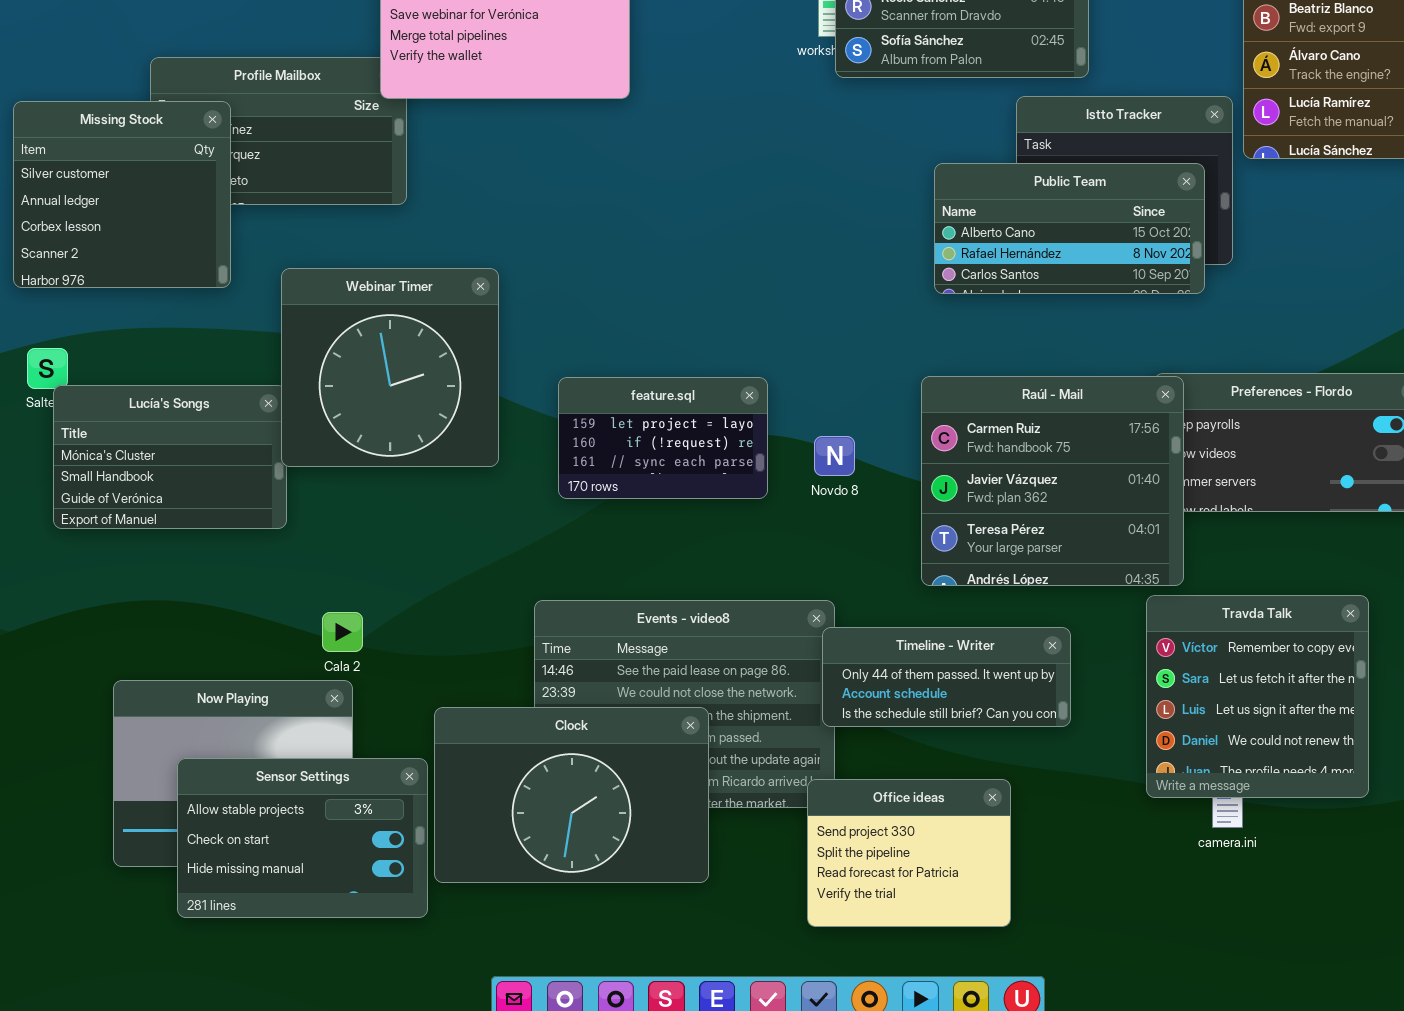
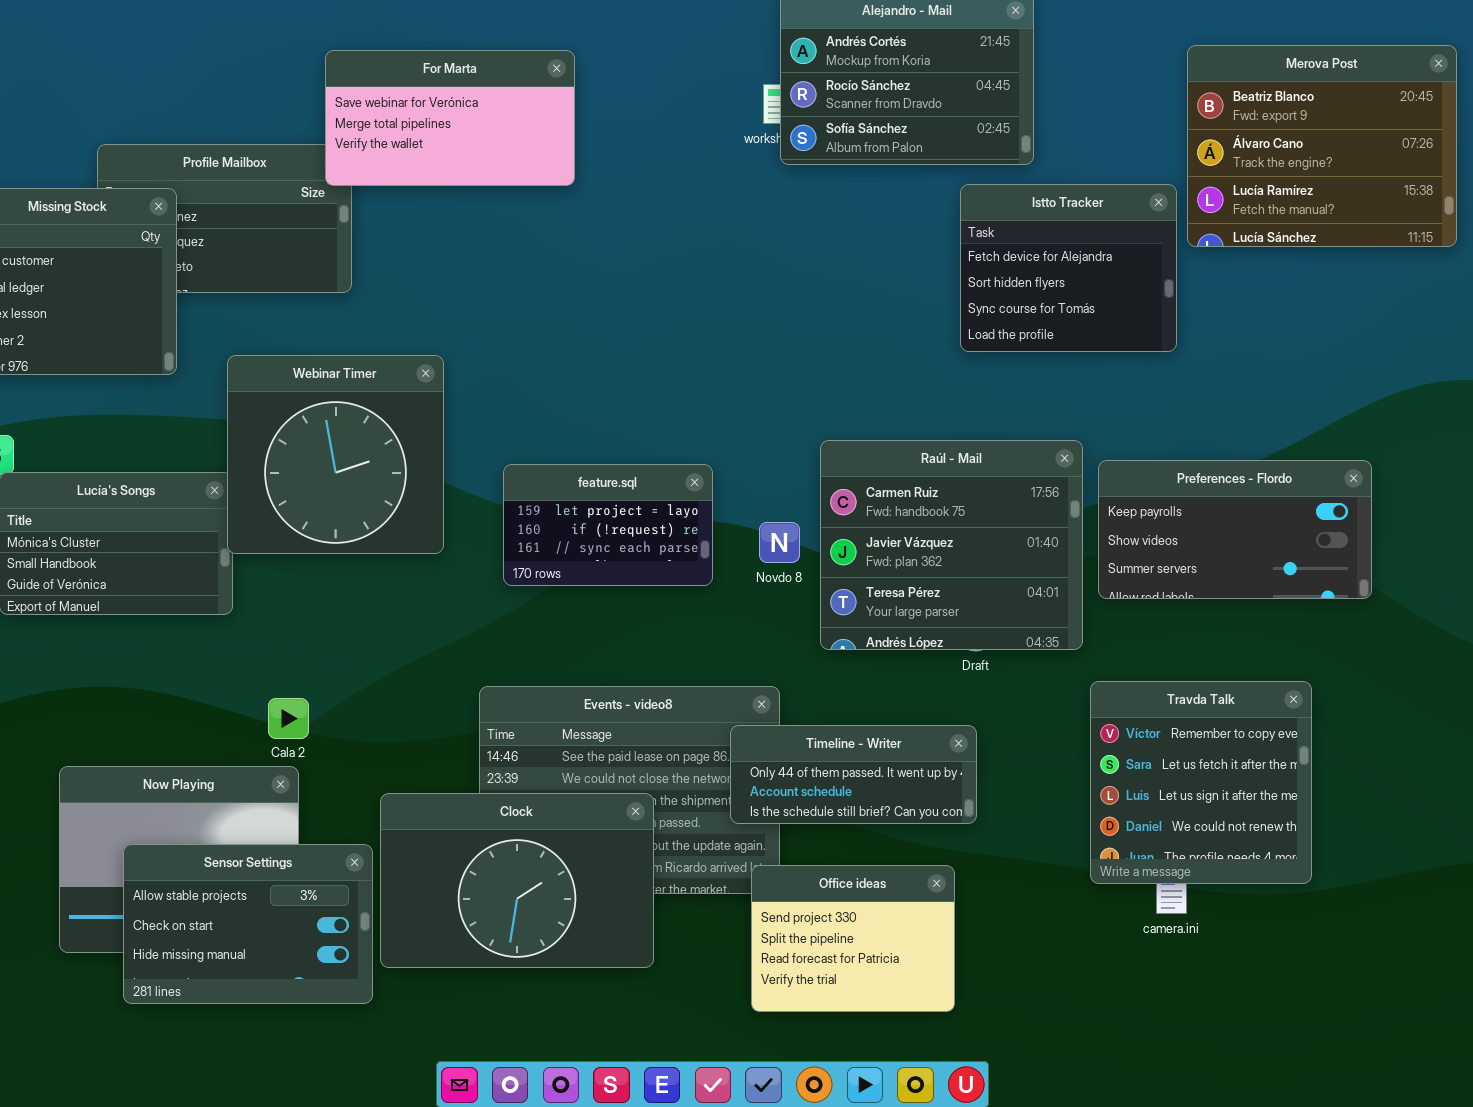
Public Team: [934,163,1205,294] -> none, closed
Raúl - Mail: [921,376,1184,586] -> [820,440,1083,650], moved
Timeline - Writer: [822,627,1071,727] -> [730,725,977,824], moved

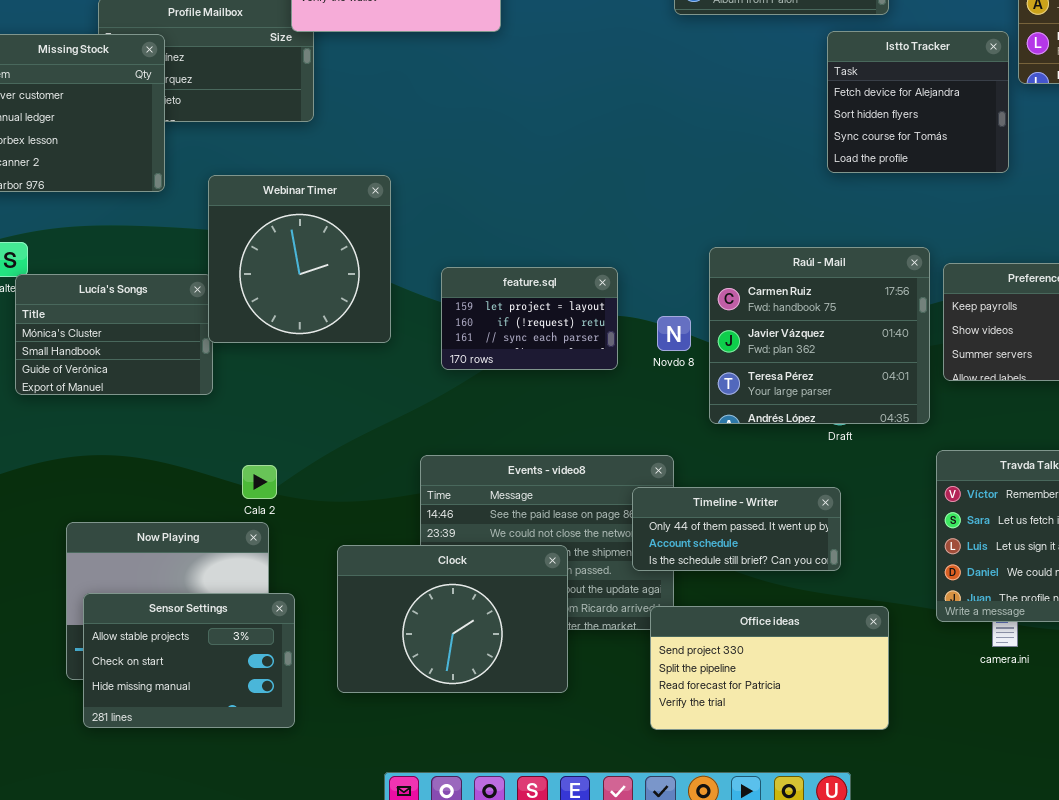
Sensor Settings: [123,844,373,1004] -> [83,593,295,728], moved
Office ideas: [751,865,955,1012] -> [650,606,889,730], resized

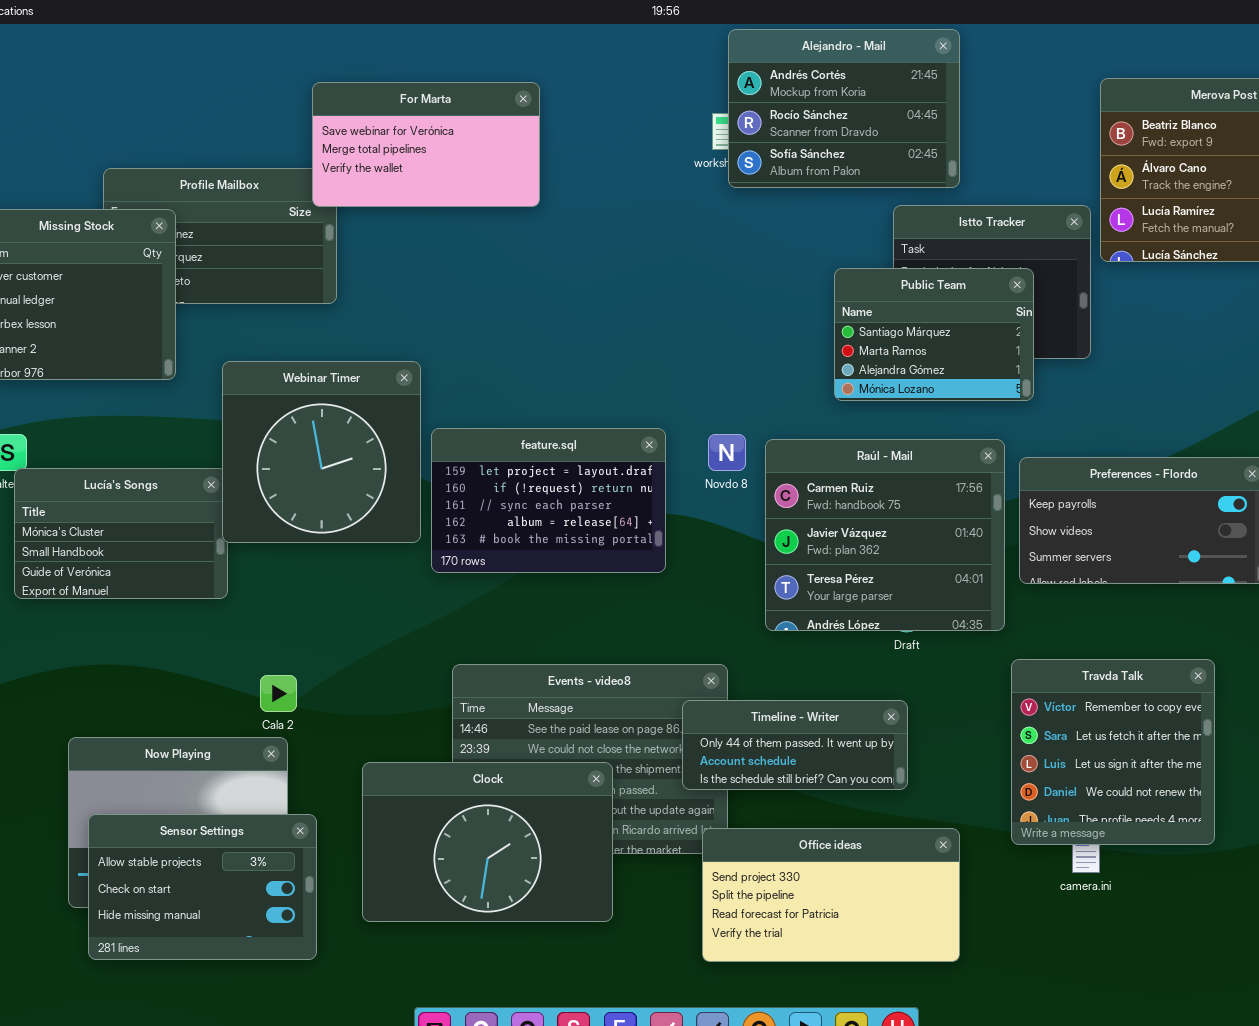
Public Team: none -> [834,268,1034,401], opened
feature.sql: [441,267,618,370] -> [431,428,666,573], resized
Novdo 8: [657,316,691,351] -> [708,434,746,471], moved

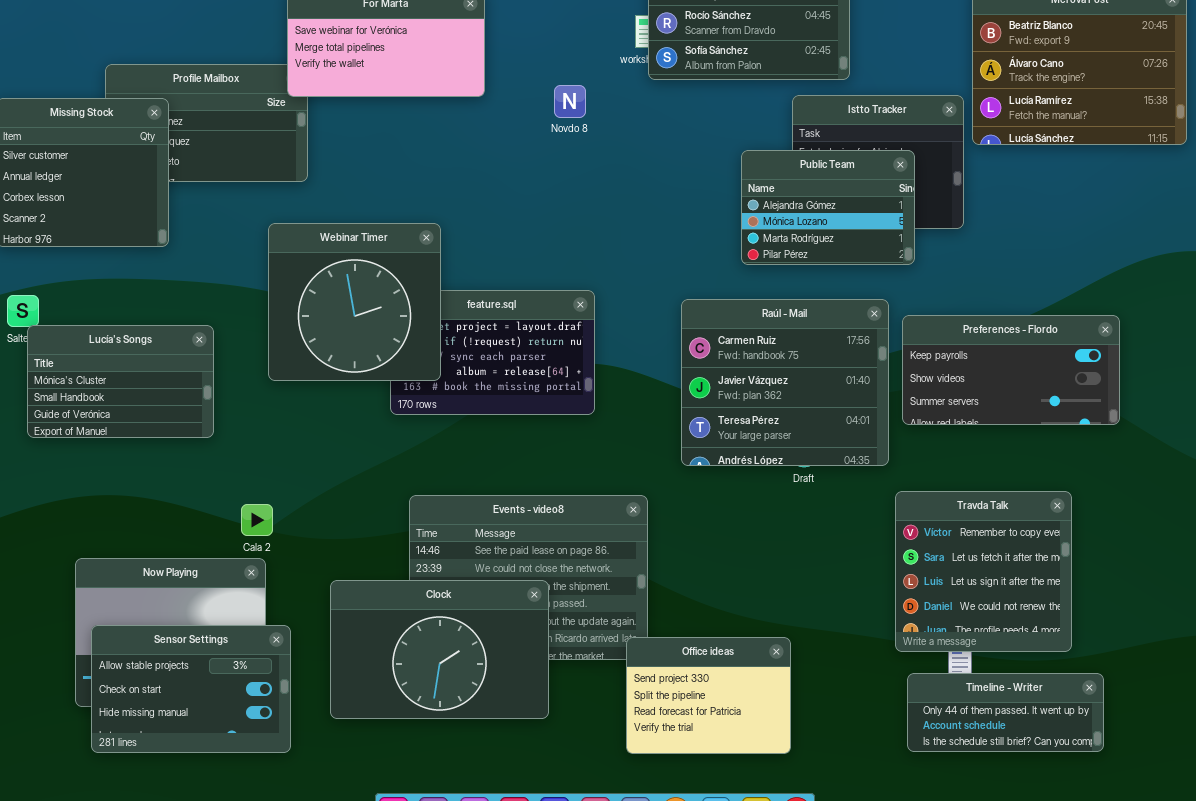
Public Team: [834,268,1034,401] -> [741,150,915,265], scrolled down 2 rows
Webinar Timer: [222,361,421,543] -> [268,223,441,381], moved
Novdo 8: [708,434,746,471] -> [554,85,586,118], moved
Timeline - Writer: [682,700,908,790] -> [907,673,1104,752], moved
Office ideas: [702,828,960,962] -> [626,637,791,754], resized

